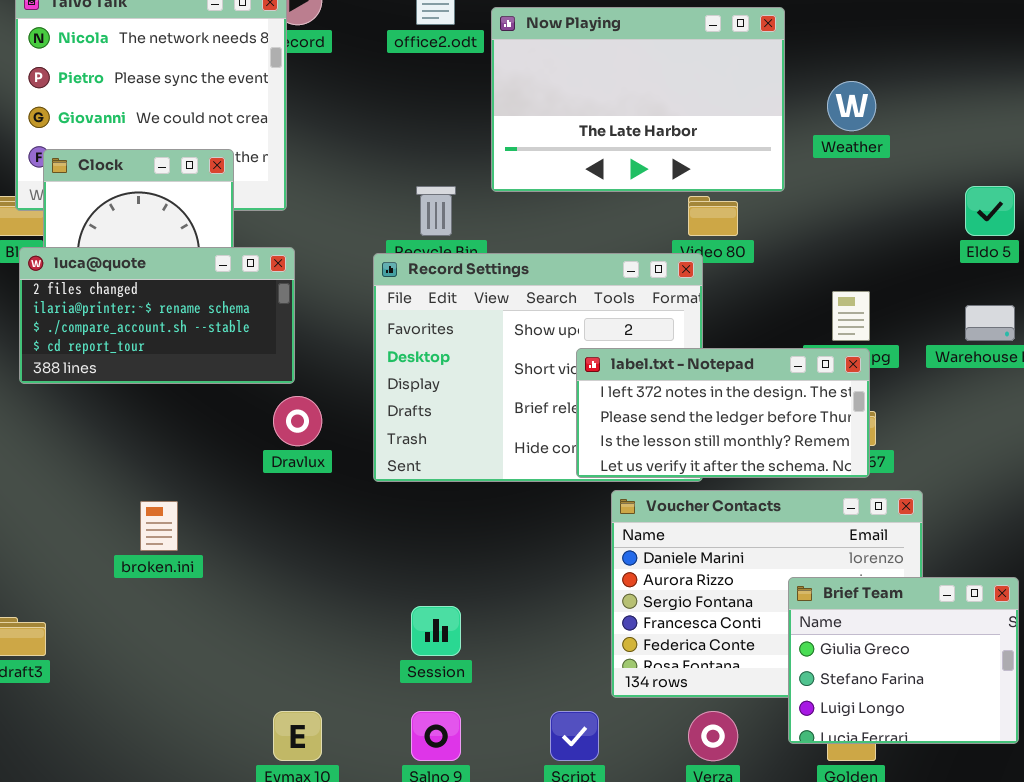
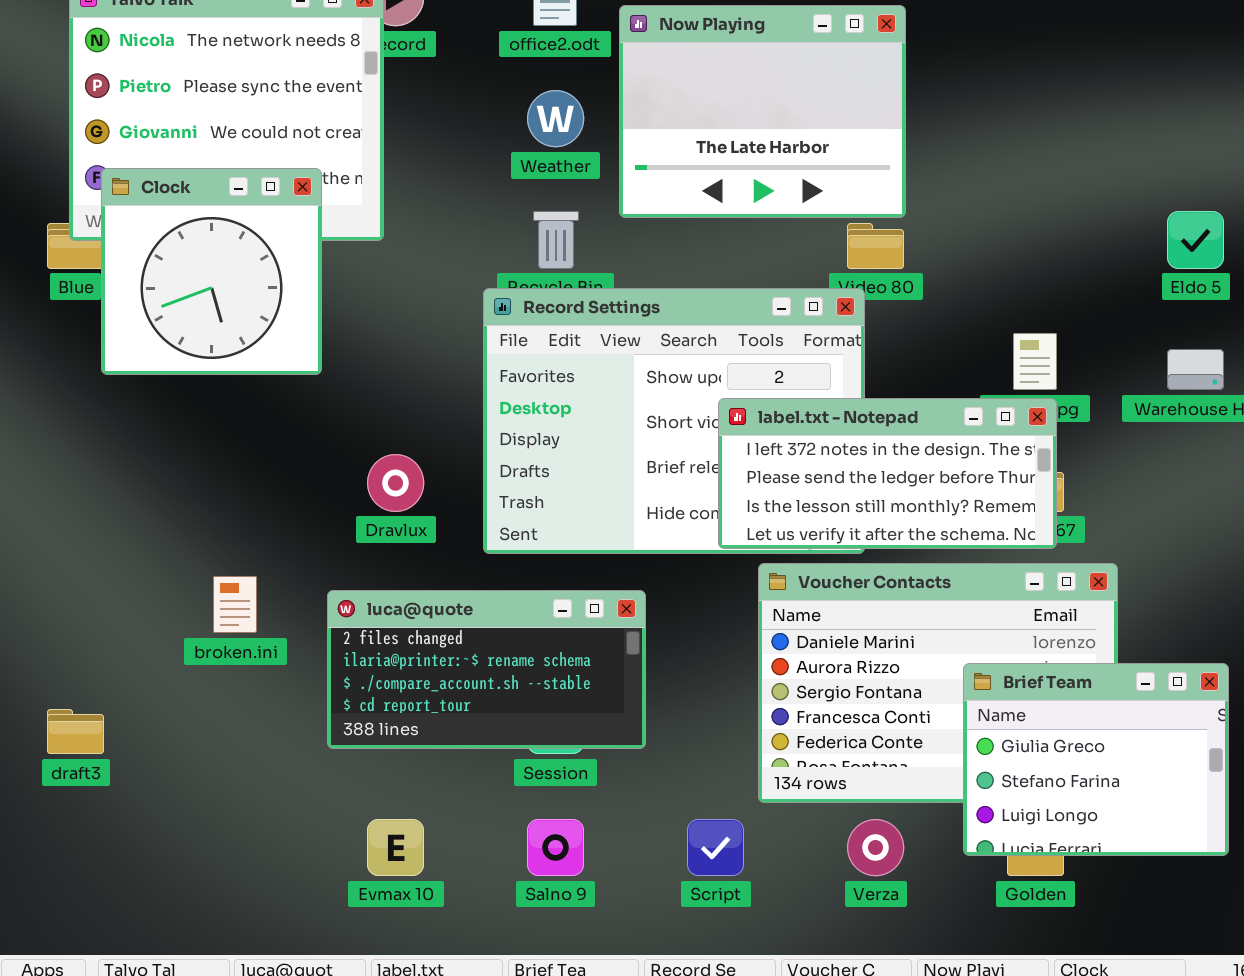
Now Playing: [491,7,785,192] -> [619,5,906,218], resized
Weather: [827,81,876,131] -> [527,90,584,147], moved
luca@quote: [19,247,295,384] -> [327,590,646,749], moved

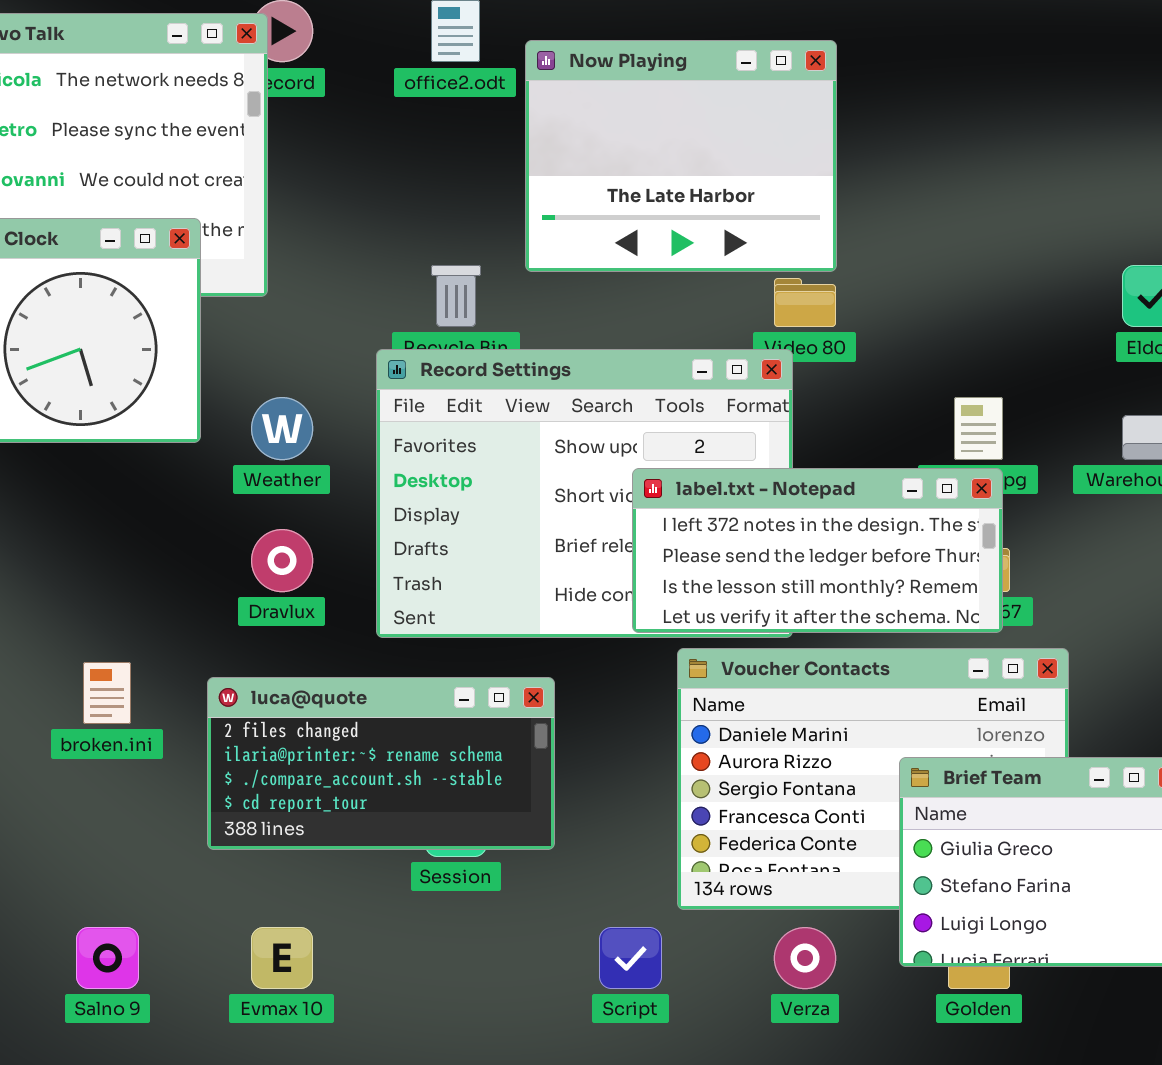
Weather: [527,90,584,147] -> [251,397,313,460], moved
Salno 9: [527,819,584,876] -> [76,927,139,989], moved

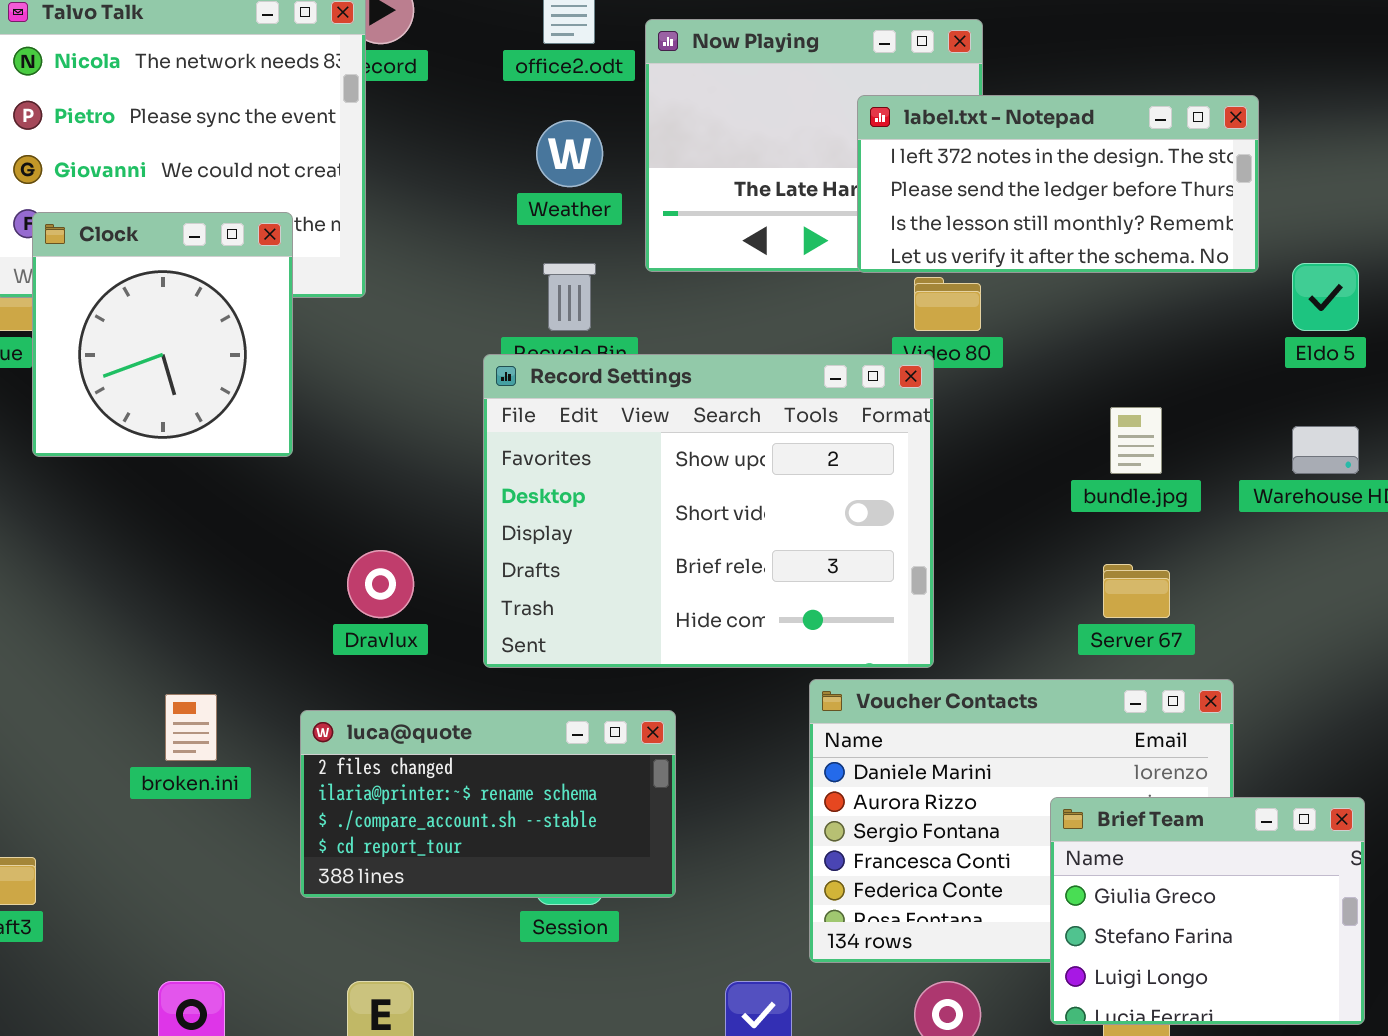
Weather: [251,397,313,460] -> [536,120,603,187], moved
label.txt - Notepad: [632,468,1003,633] -> [857,95,1259,273], moved

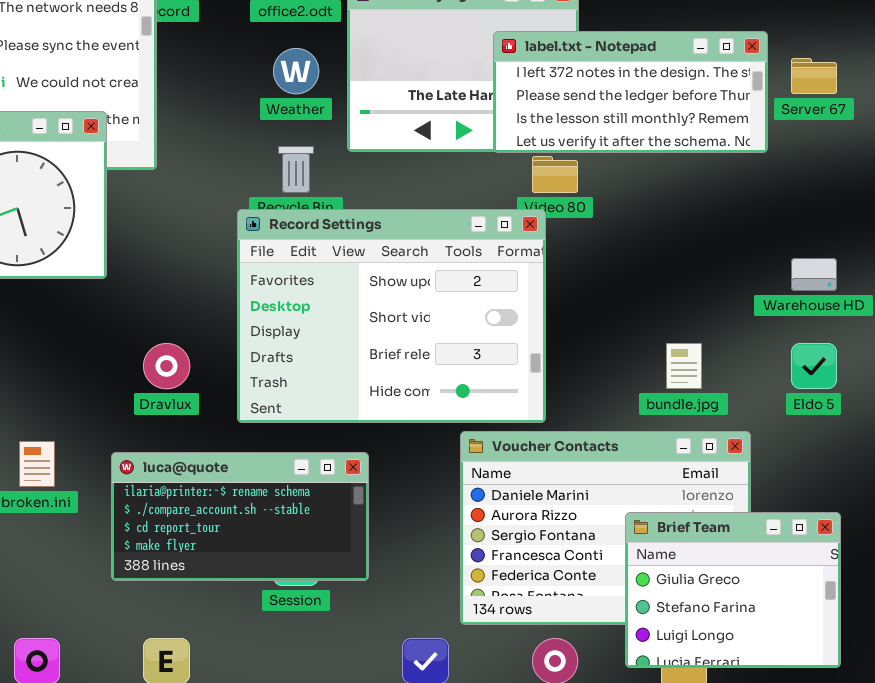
Eldo 5: [1292,263,1359,331] -> [791,343,837,389], moved
bundle.jpg: [1110,407,1162,474] -> [666,343,702,389], moved
Server 67: [1103,564,1170,618] -> [791,58,837,94], moved
luca@quote: [300,710,676,898] -> [111,452,369,581], scrolled down 1 row

